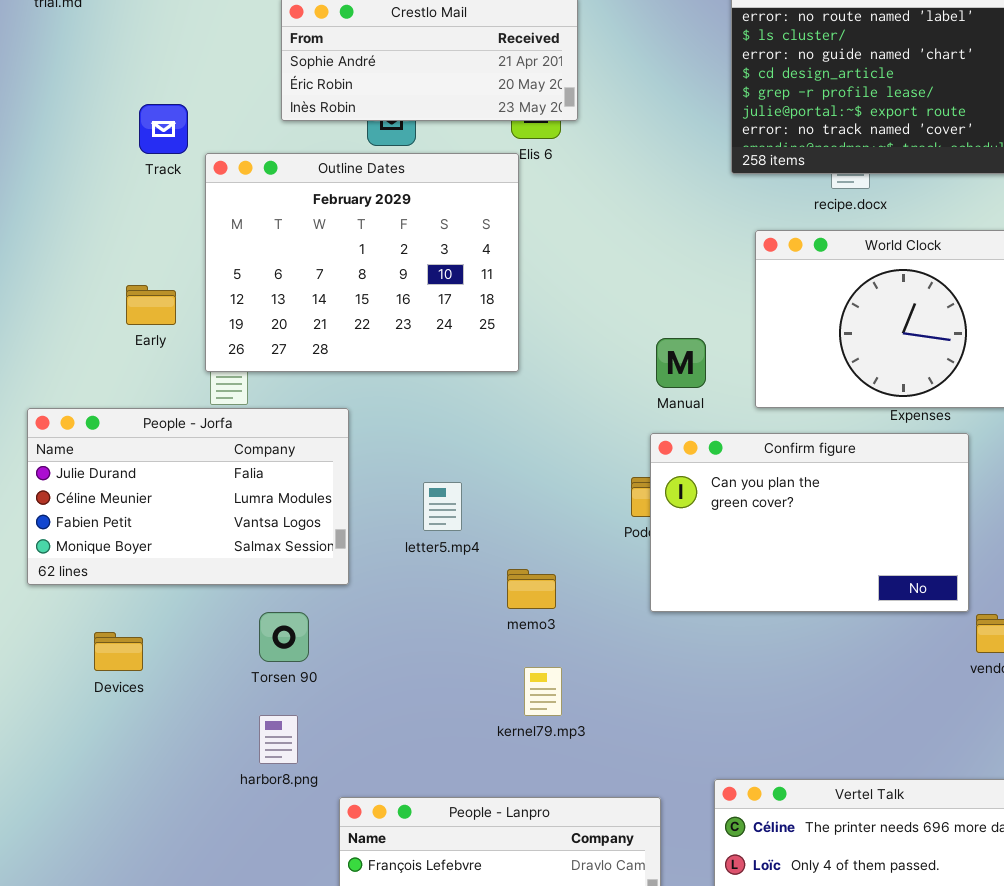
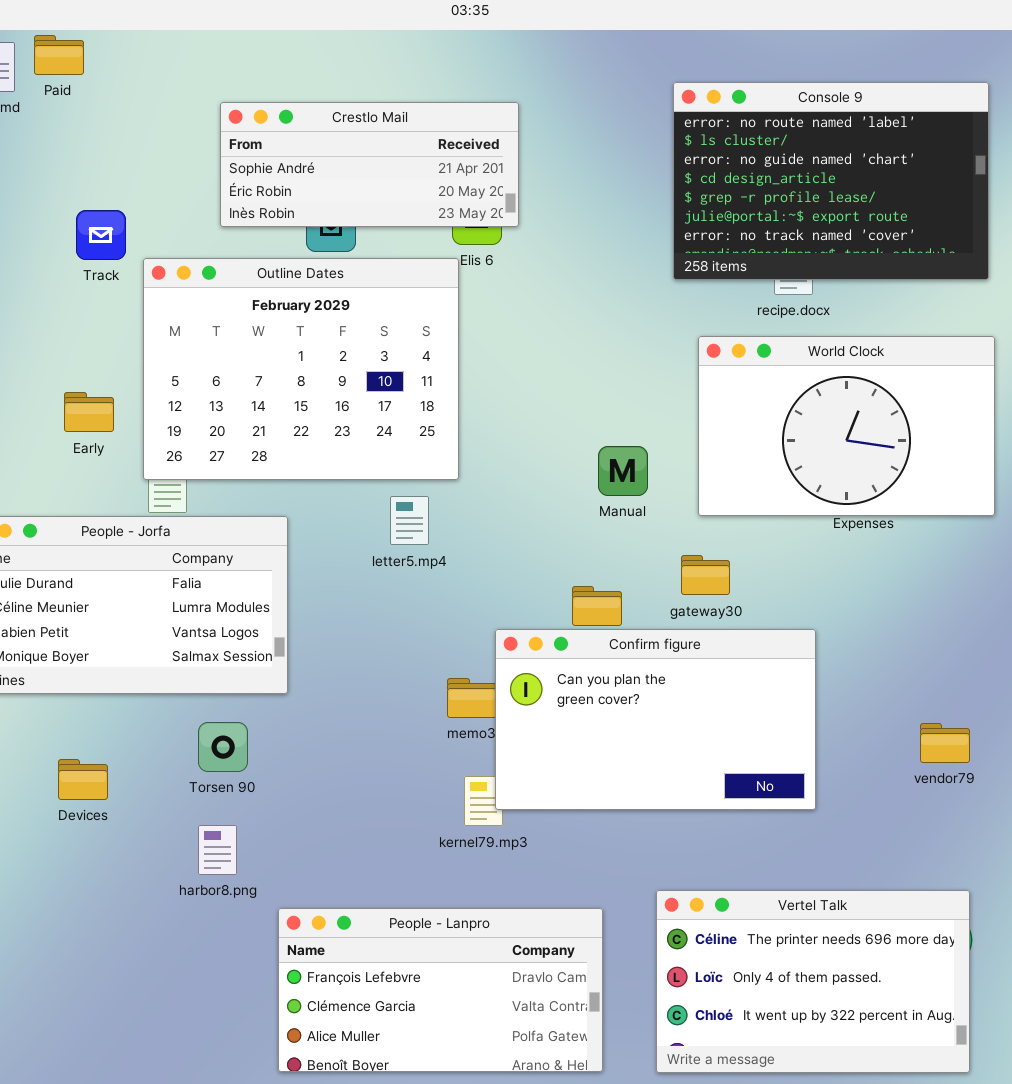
Confirm figure: [650,433,969,612] -> [495,629,816,810], moved
letter5.mp4: [423,482,462,531] -> [390,496,429,545], moved
Devices: [94,632,143,671] -> [58,759,108,800], moved

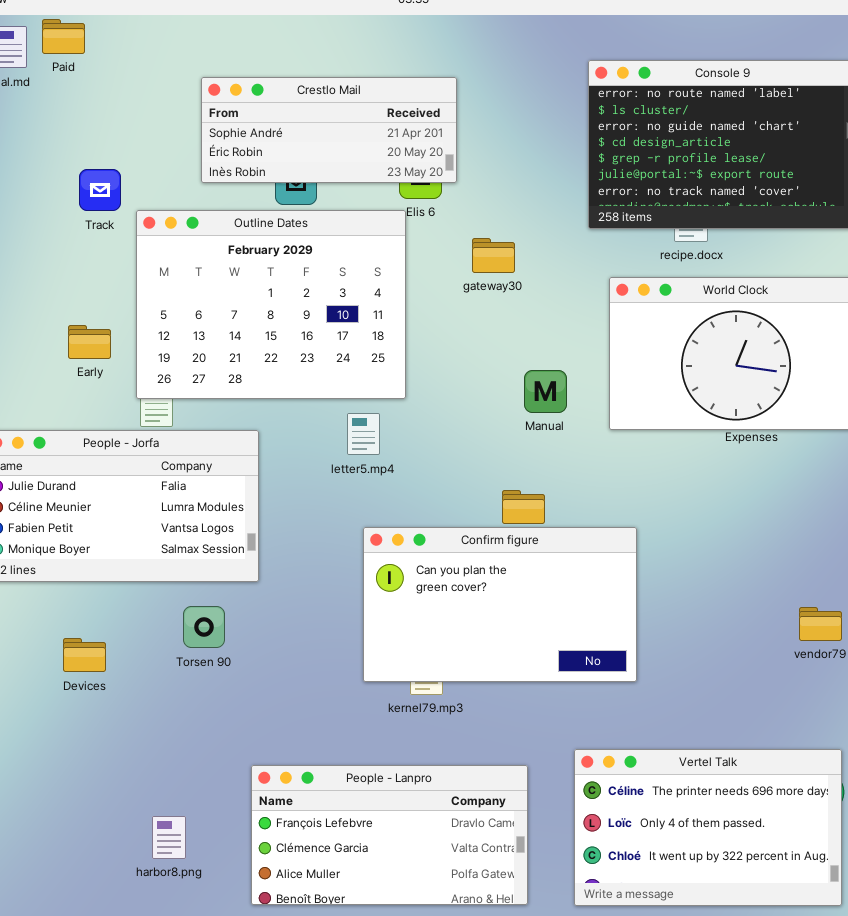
gateway30: [681,555,730,595] -> [472,238,515,273], moved
Confirm figure: [495,629,816,810] -> [363,527,637,682], moved
harbor8.png: [198,825,237,875] -> [152,816,186,859], moved

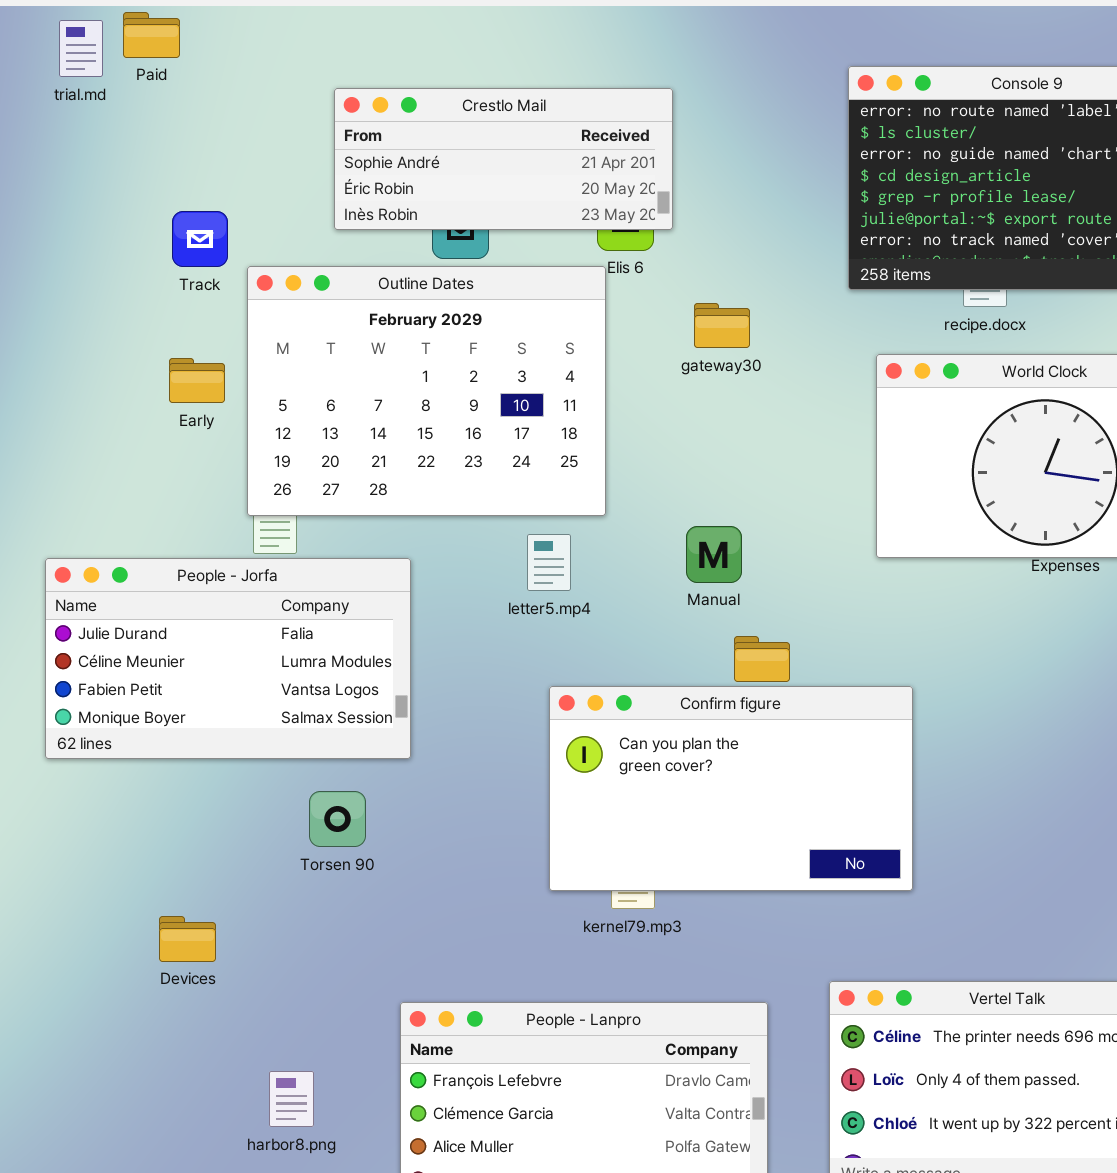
Early: [68,325,111,359] -> [169,358,225,403], moved
Manual: [524,370,567,413] -> [686,526,742,583], moved
Devices: [63,638,106,672] -> [159,916,216,962], moved

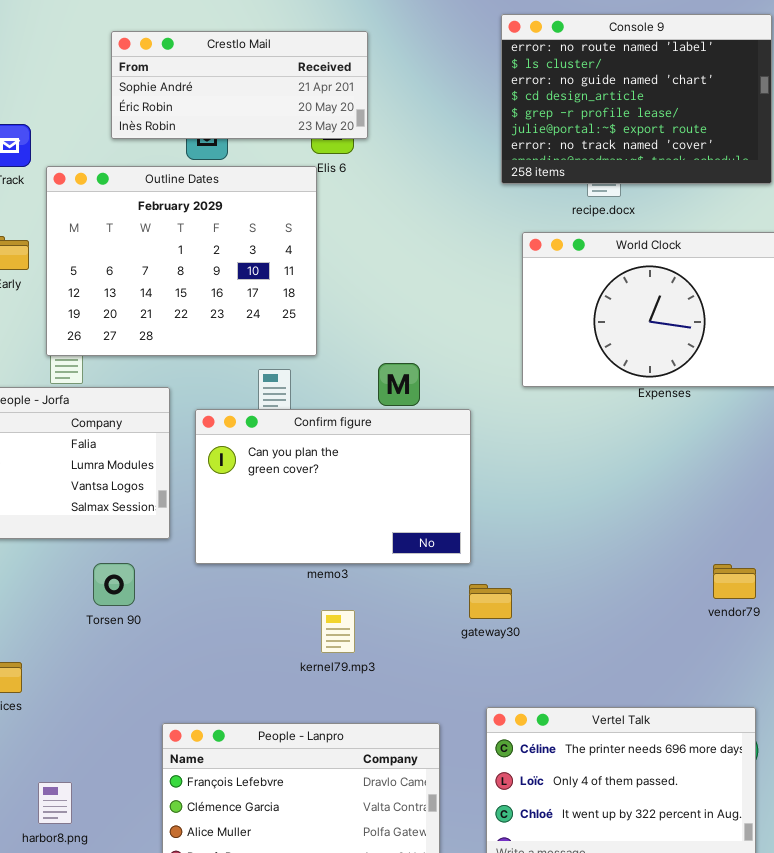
gateway30: [694,303,750,348] -> [469,584,512,619], moved
Confirm figure: [549,686,913,891] -> [195,409,471,564], moved
harbor8.png: [269,1071,314,1127] -> [38,782,72,824], moved

